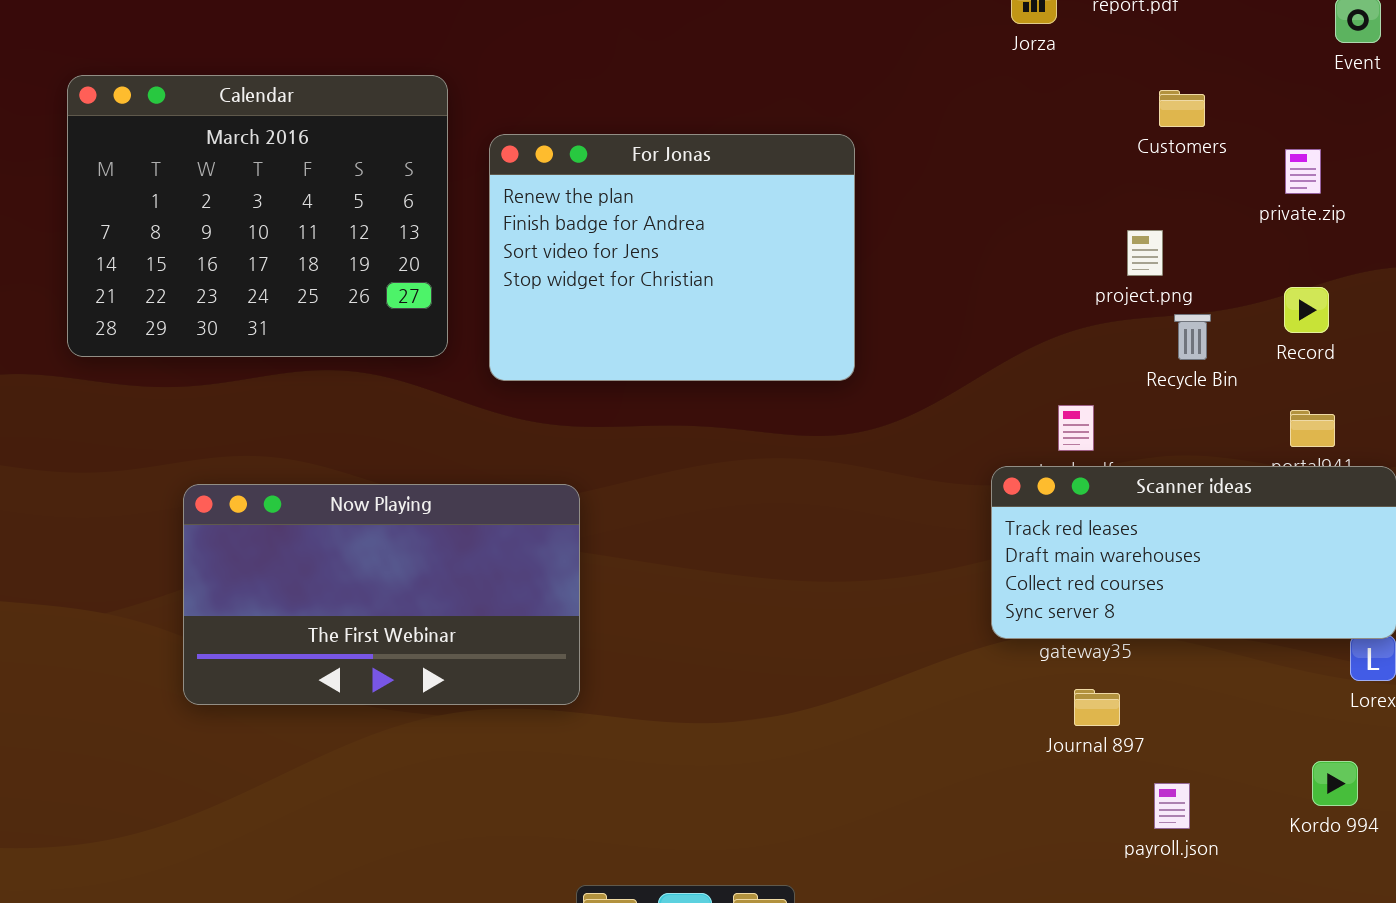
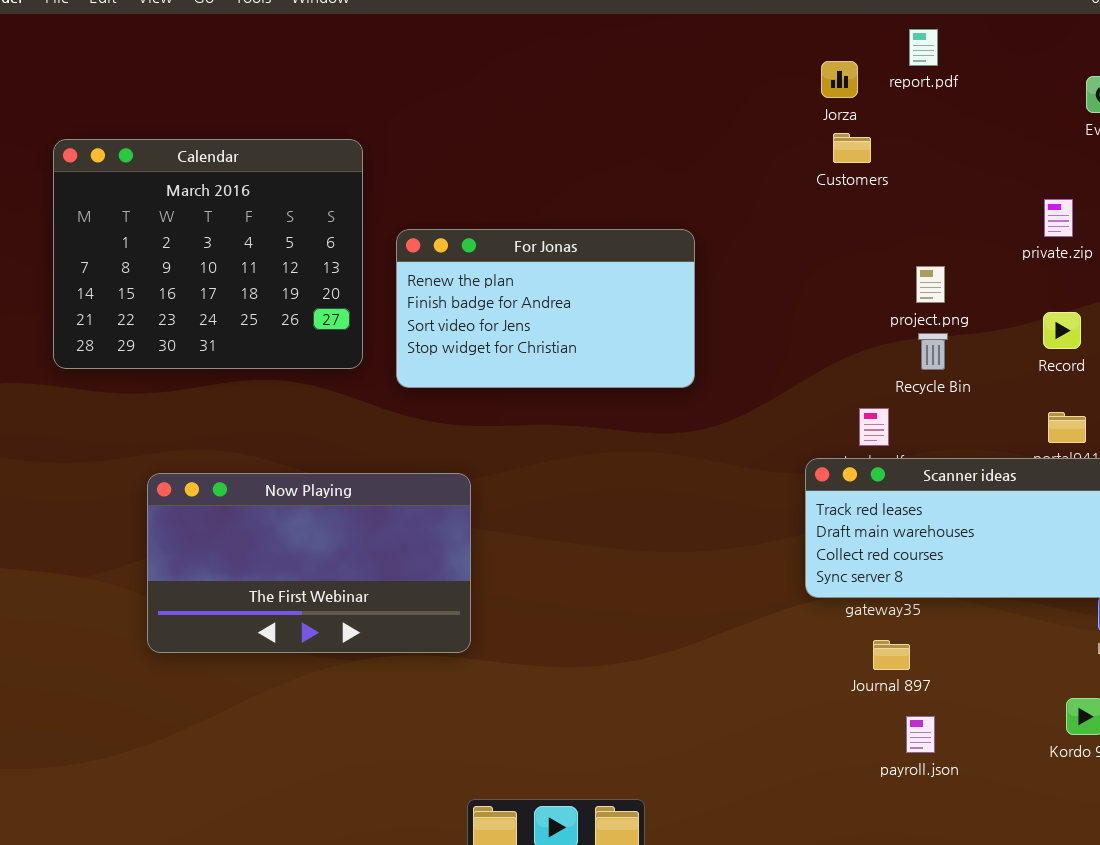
Customers: [1159,90,1205,127] -> [833,133,871,163], moved
For Jonas: [489,134,855,381] -> [396,229,695,388], resized
Recycle Bin: [1174,314,1211,360] -> [918,333,948,370], moved
payroll.json: [1154,783,1190,829] -> [906,716,935,753], moved

